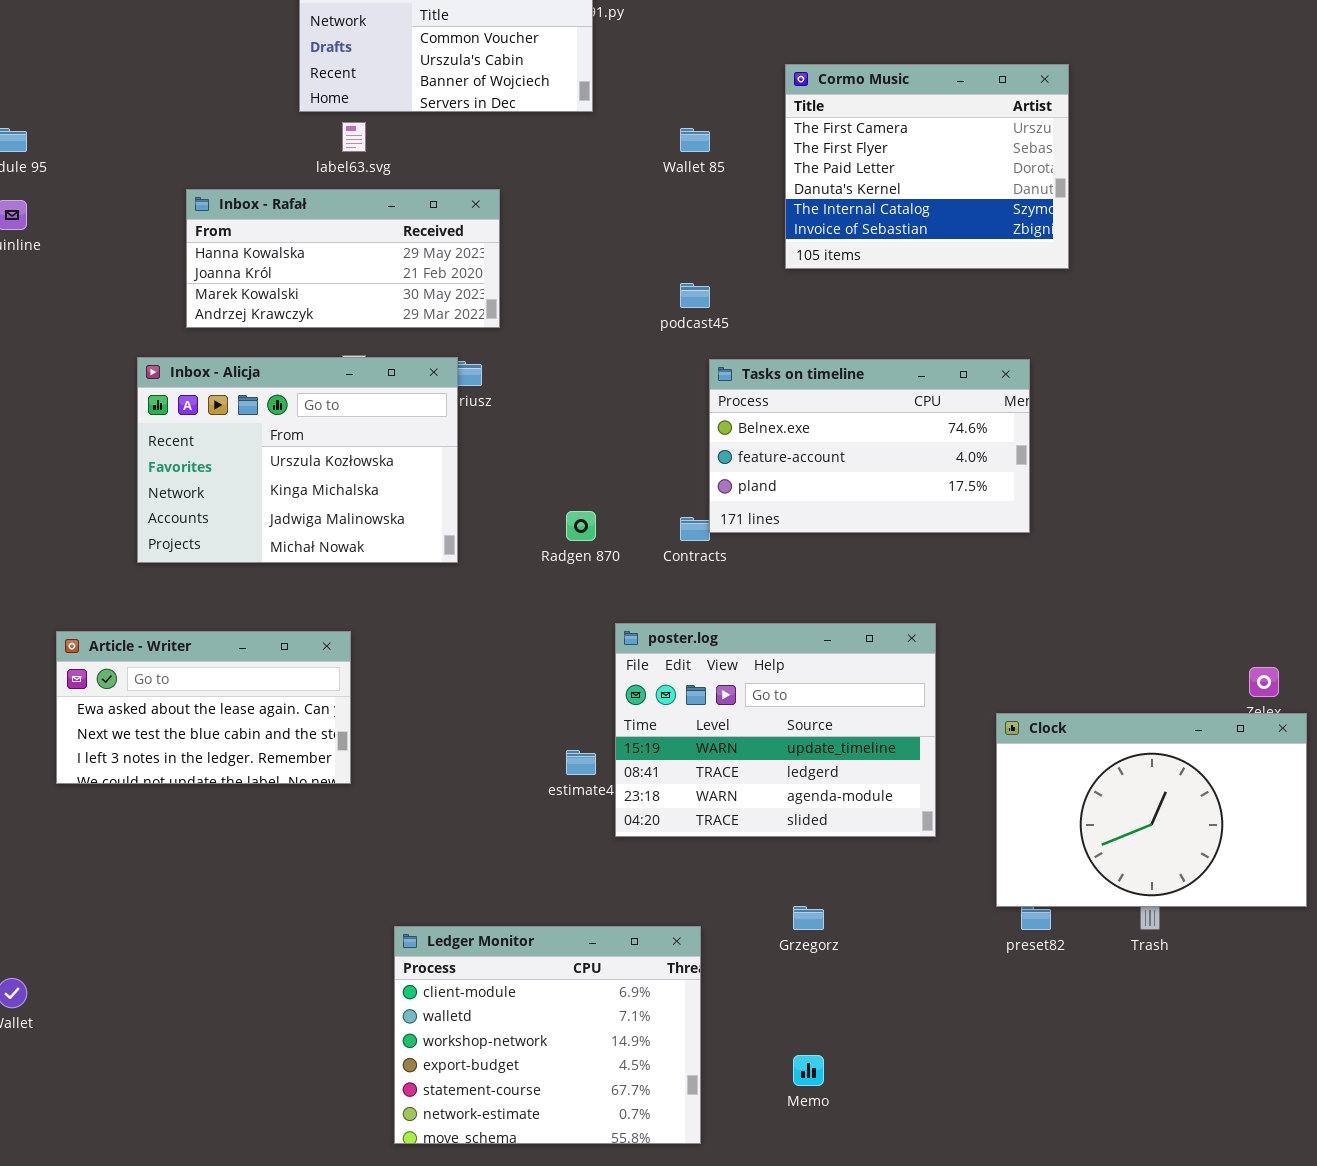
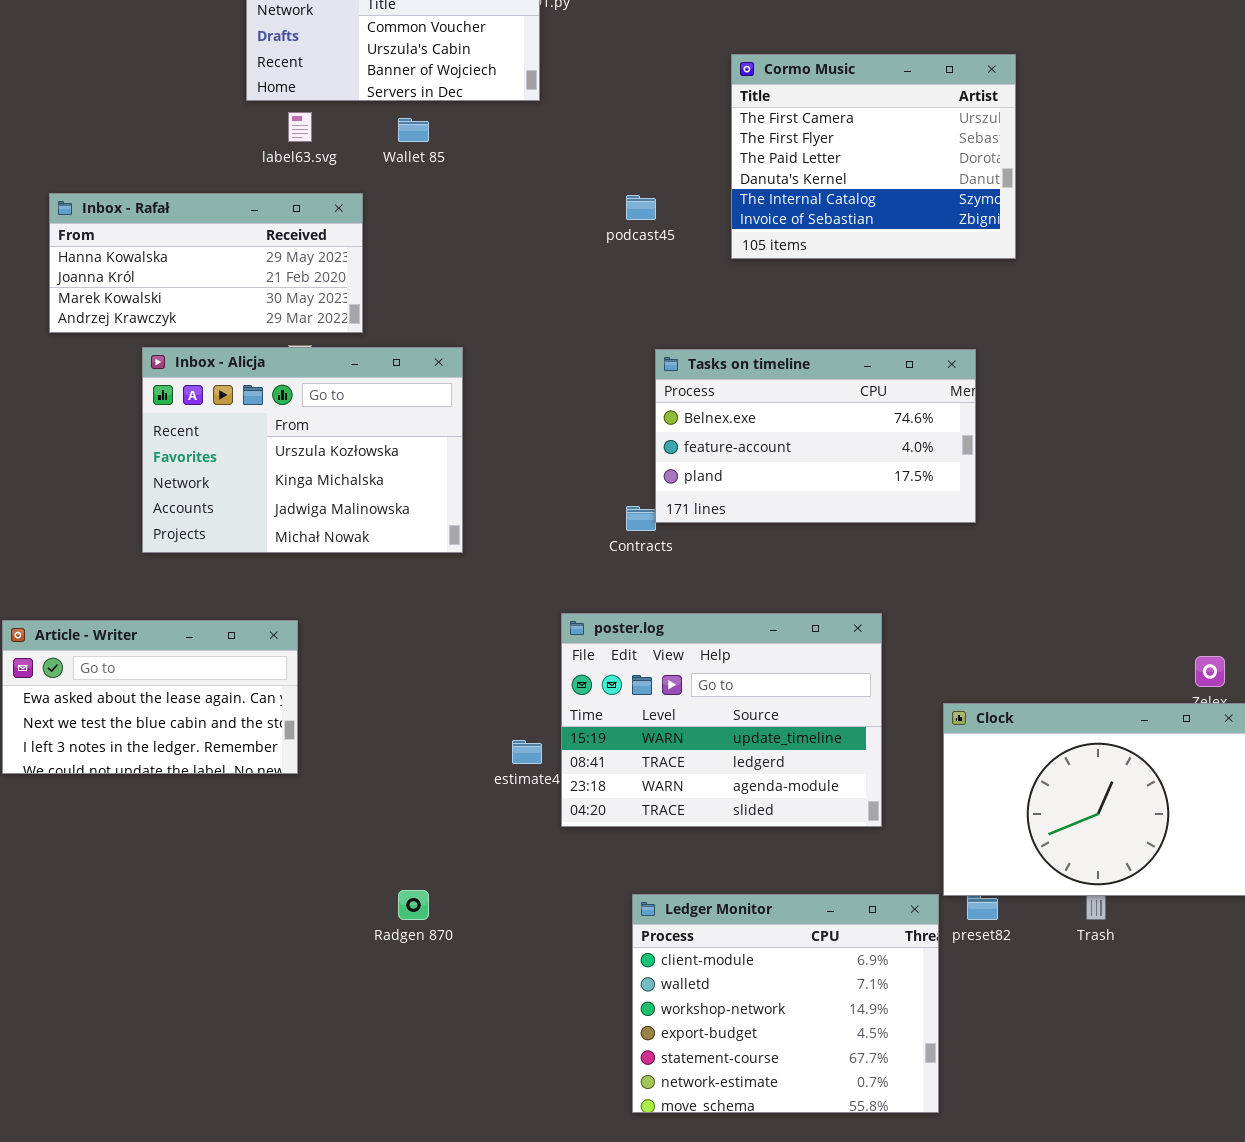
Wallet 85: [680,128,710,152] -> [398,118,429,142], moved
Inbox - Rafał: [186,189,500,328] -> [49,193,363,333], moved
podcast45: [680,283,710,308] -> [626,195,656,220], moved
Inbox - Alicja: [137,357,458,563] -> [142,347,463,553], moved
Radgen 870: [566,511,596,541] -> [398,890,429,920], moved
Ledger Monitor: [394,926,701,1144] -> [632,894,939,1113], moved

